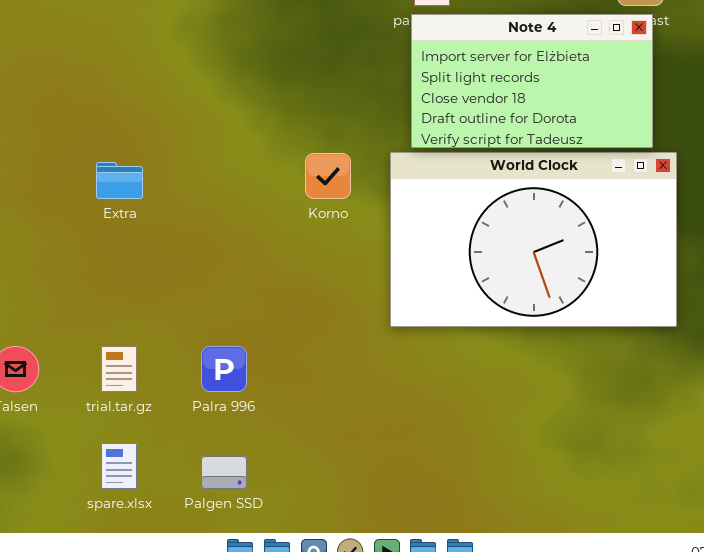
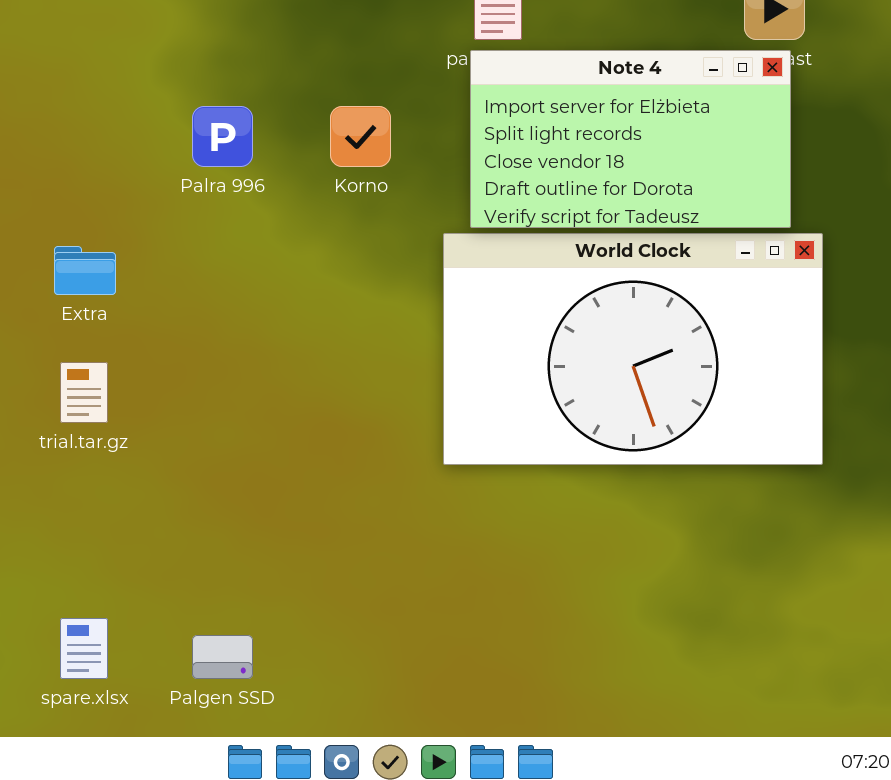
Korno: [305,153,351,199] -> [330,106,391,167], moved
trial.tar.gz: [101,346,137,392] -> [60,362,108,423], moved
Palra 996: [201,346,247,392] -> [192,106,253,167], moved

